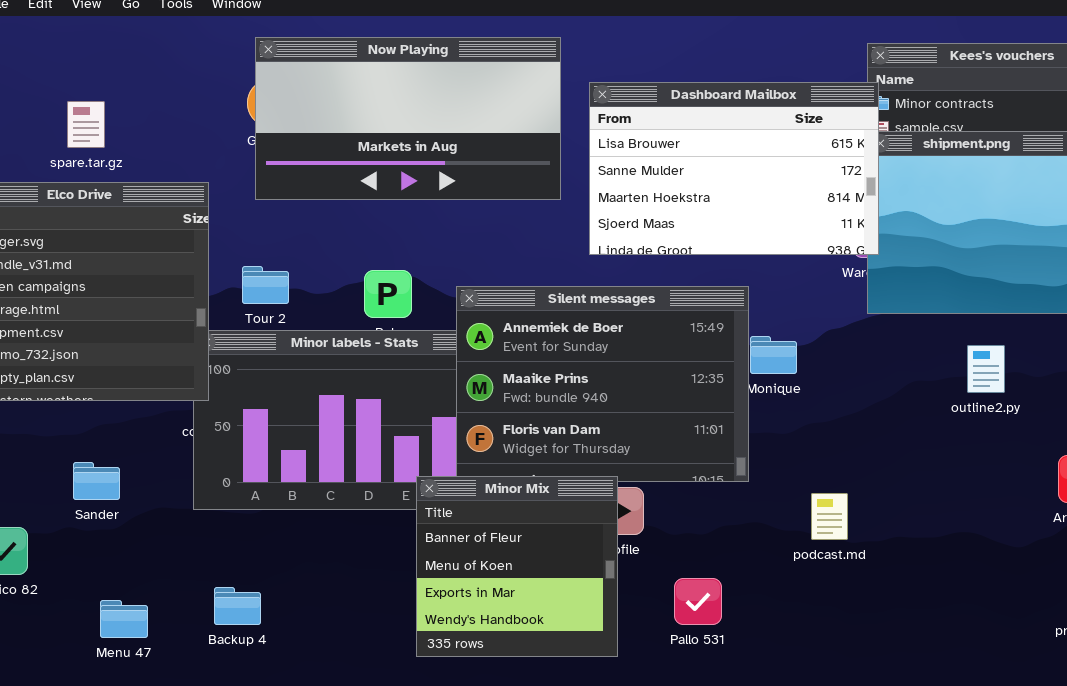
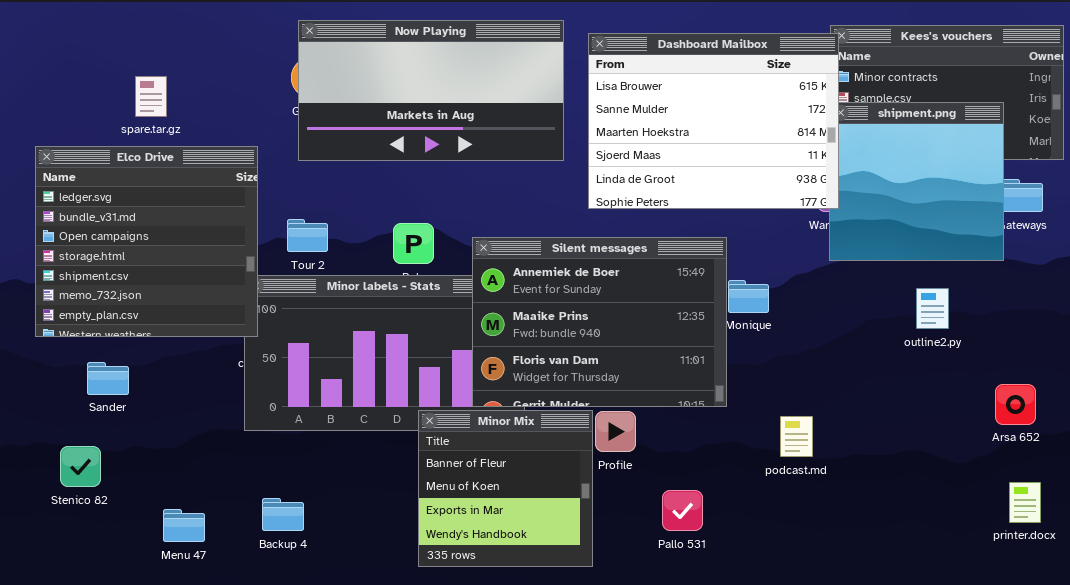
Dashboard Mailbox: [589,82,879,255] -> [588,33,839,209], resized
Sander: [73,462,120,500] -> [87,362,129,395], moved
Minor Mix: [416,476,618,657] -> [418,410,593,567], moved

